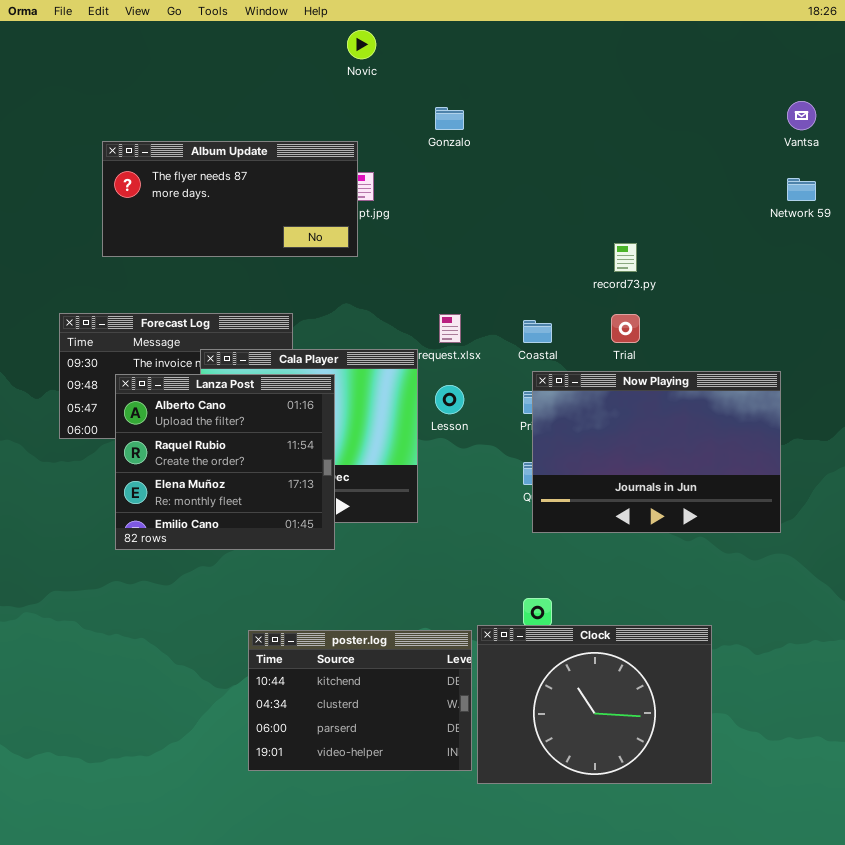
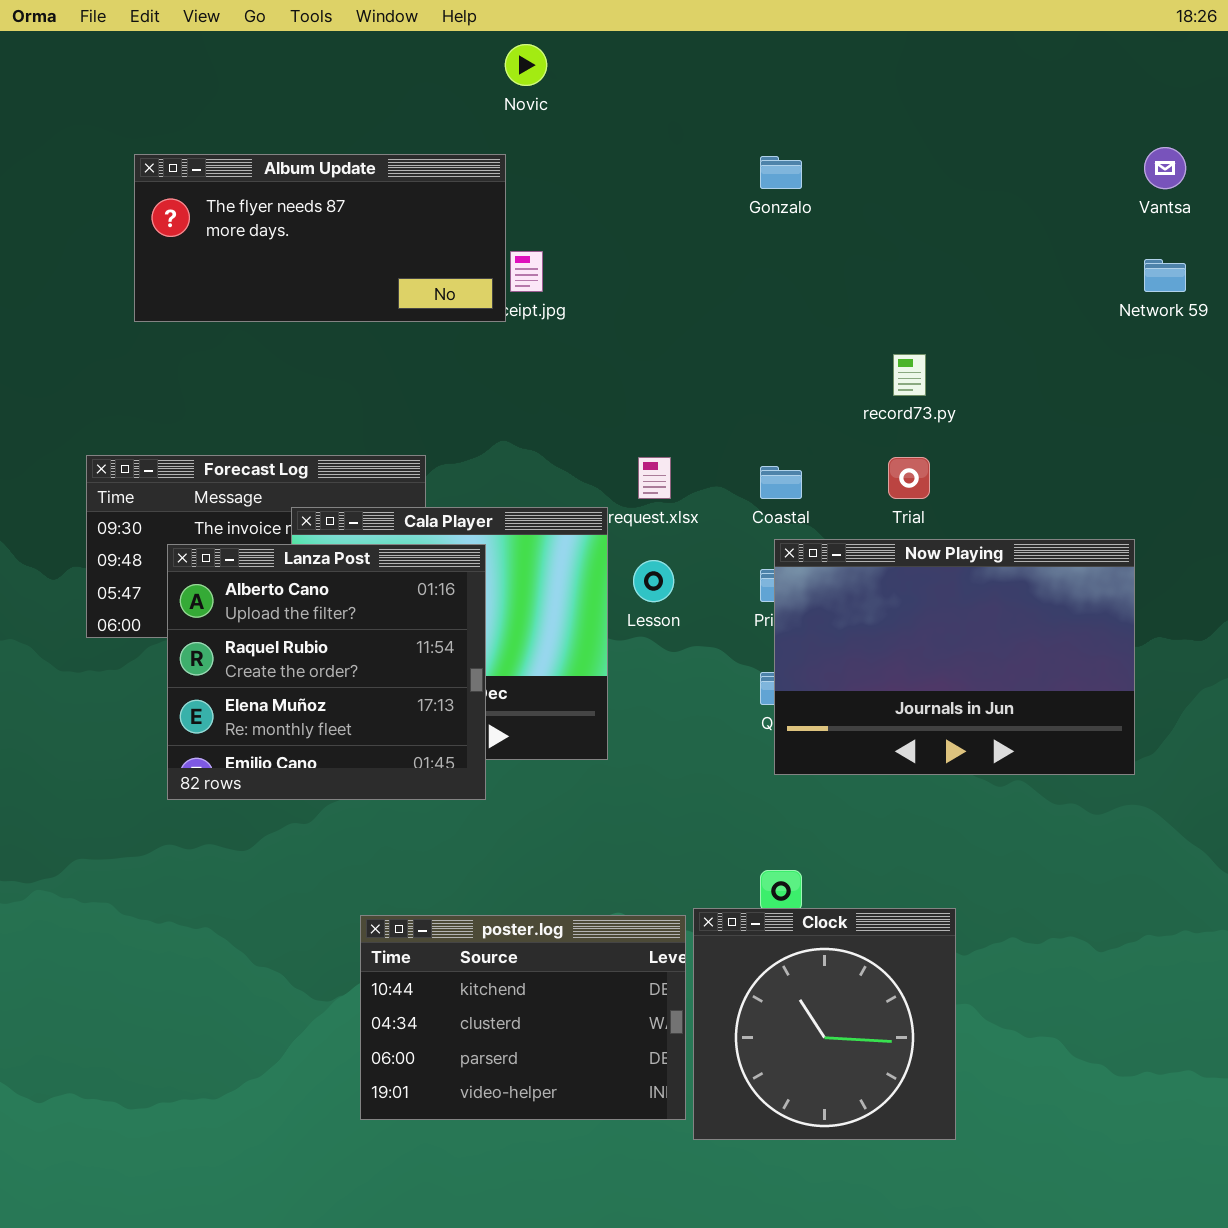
Gonzalo: [435,107,464,130] -> [760,156,802,189], moved
Album Update: [102,141,358,257] -> [134,154,506,322], moved
Clock: [477,625,712,784] -> [693,908,956,1140], resized

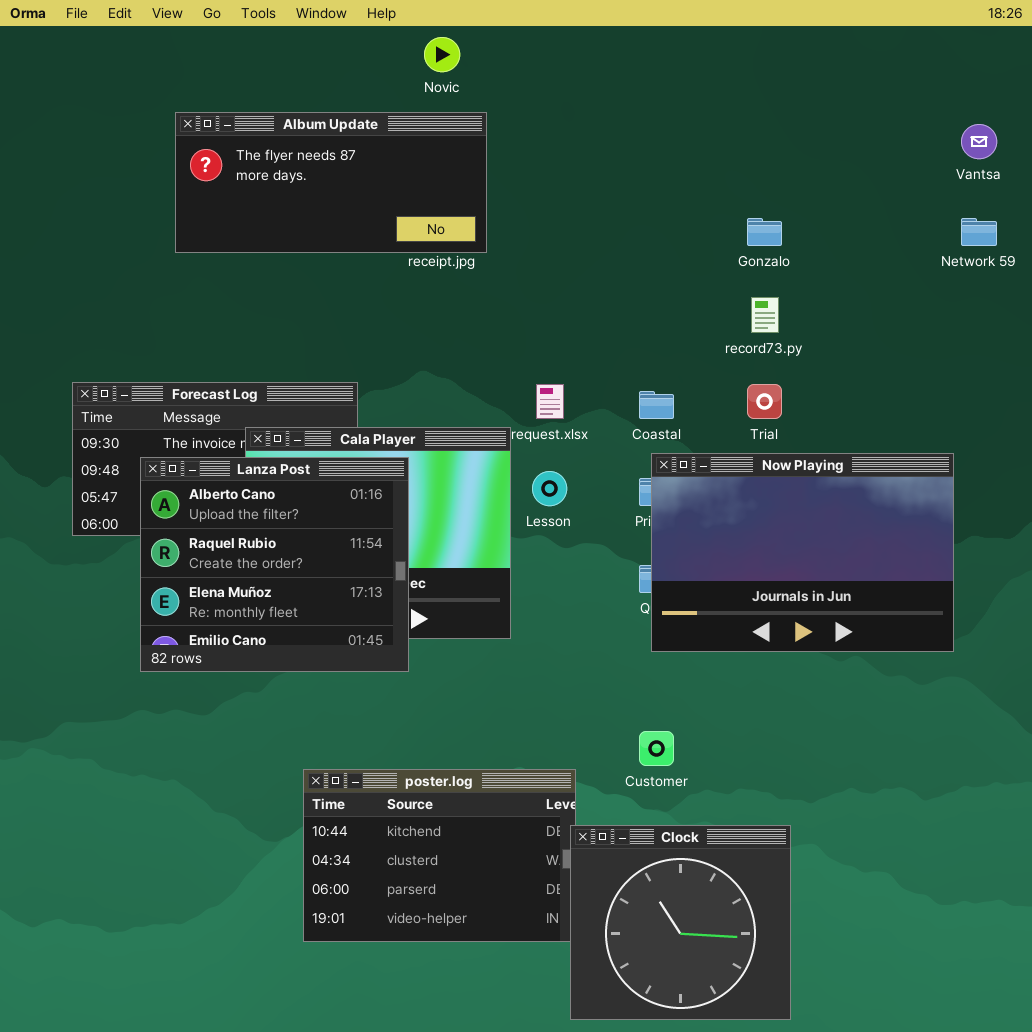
Album Update: [134,154,506,322] -> [175,112,487,253], moved
Gonzalo: [760,156,802,189] -> [747,218,782,246], moved
Clock: [693,908,956,1140] -> [570,825,791,1020], moved

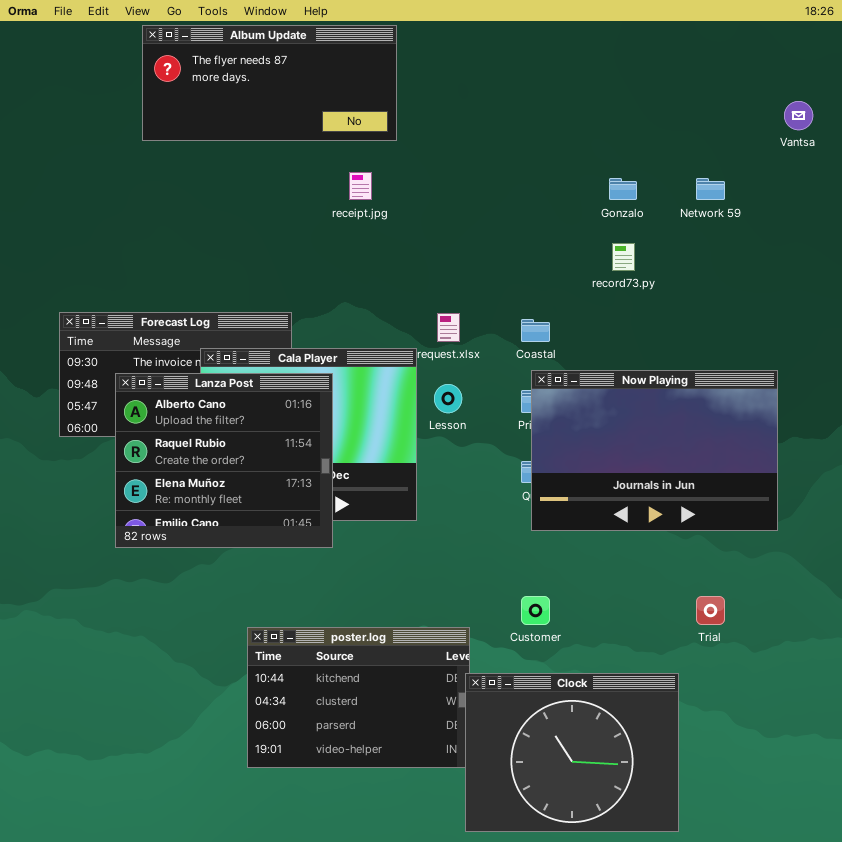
Album Update: [175,112,487,253] -> [142,25,397,141], moved
Network 59: [961,218,997,246] -> [696,178,725,200], moved
Trial: [747,384,782,419] -> [696,596,725,625], moved
Clock: [570,825,791,1020] -> [465,673,679,832], resized

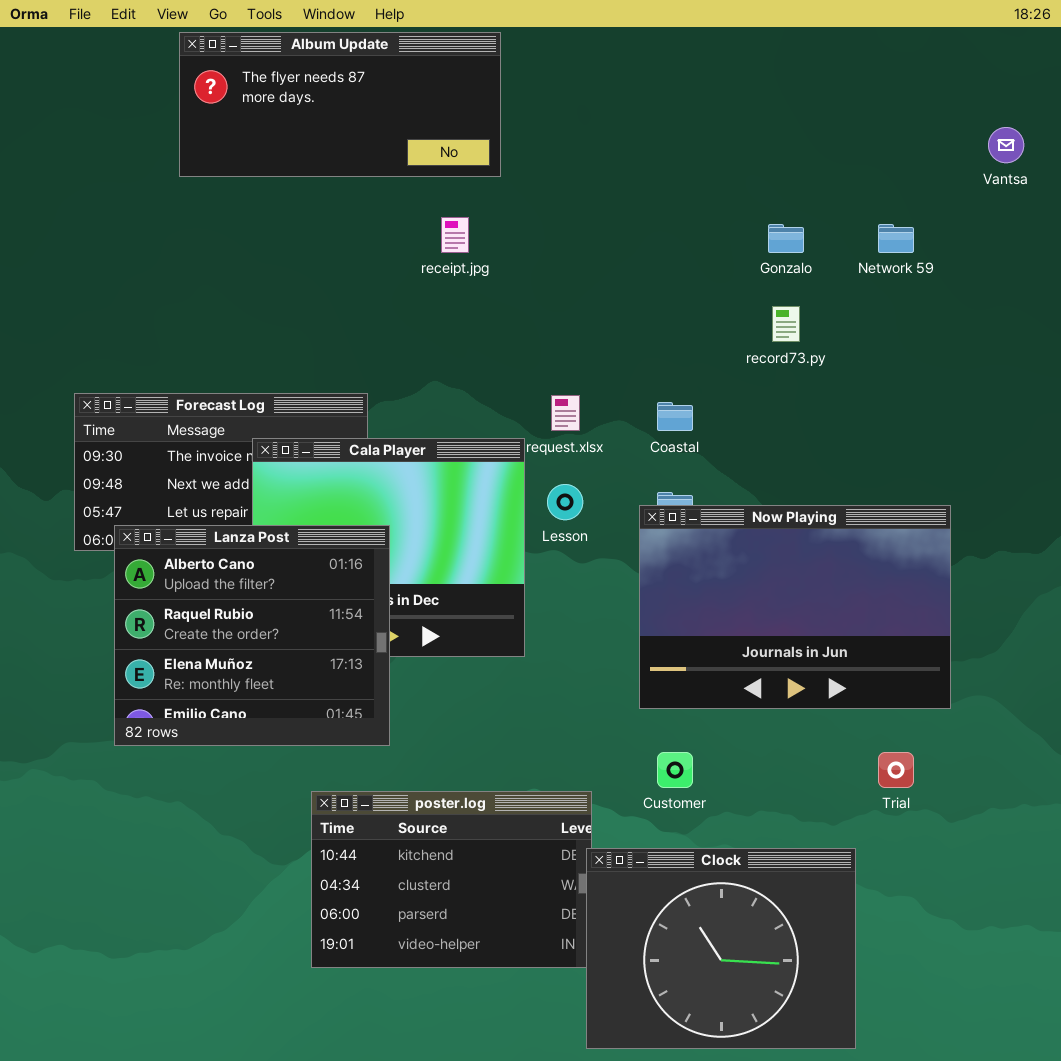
Now Playing: [531,370,778,531] -> [639,505,951,709], moved
Lanza Post: [115,373,333,548] -> [114,525,390,746], moved

